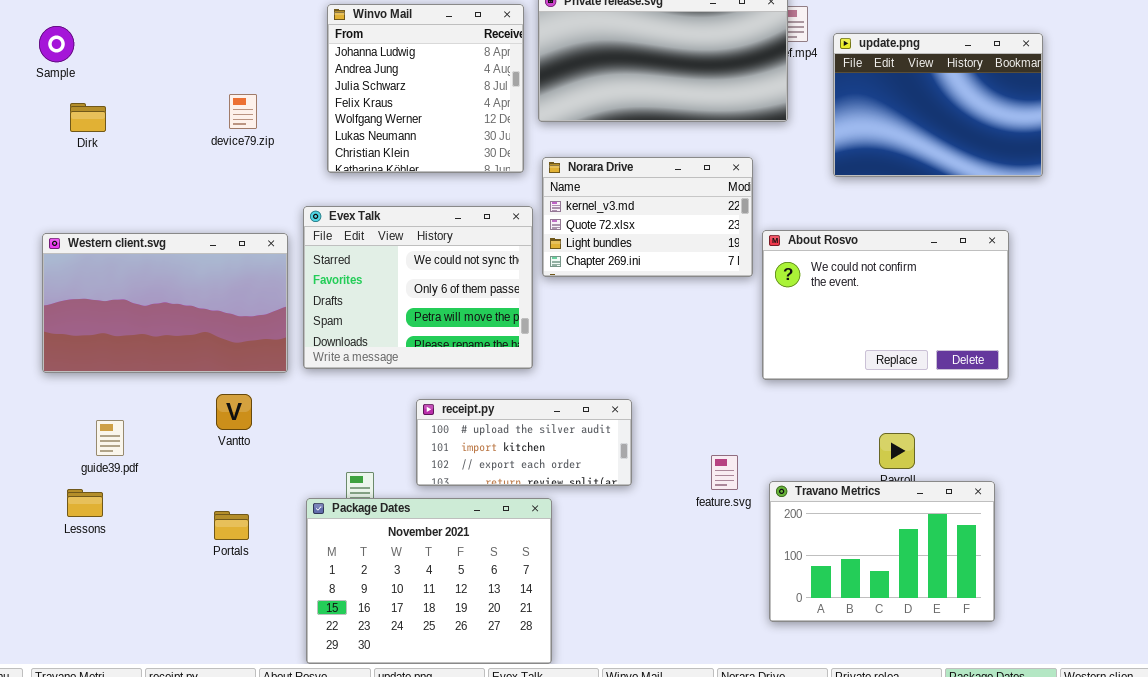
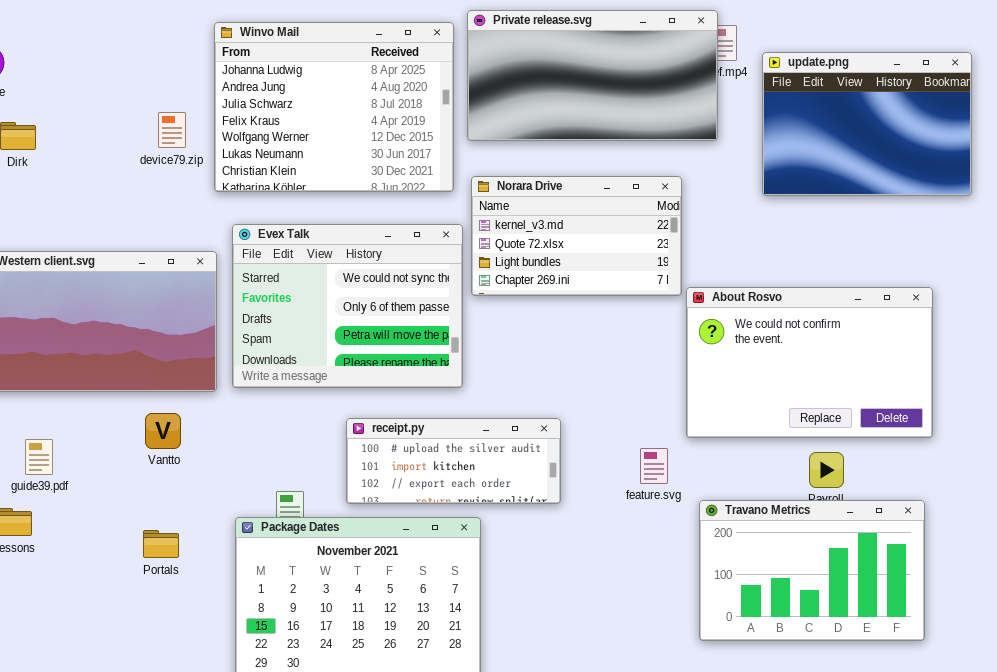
Winvo Mail: [327,4,524,173] -> [214,22,454,192], resized
About Rosvo: [762,230,1009,380] -> [686,287,933,438], moved
feature.svg: [711,455,738,490] -> [640,448,668,484], moved

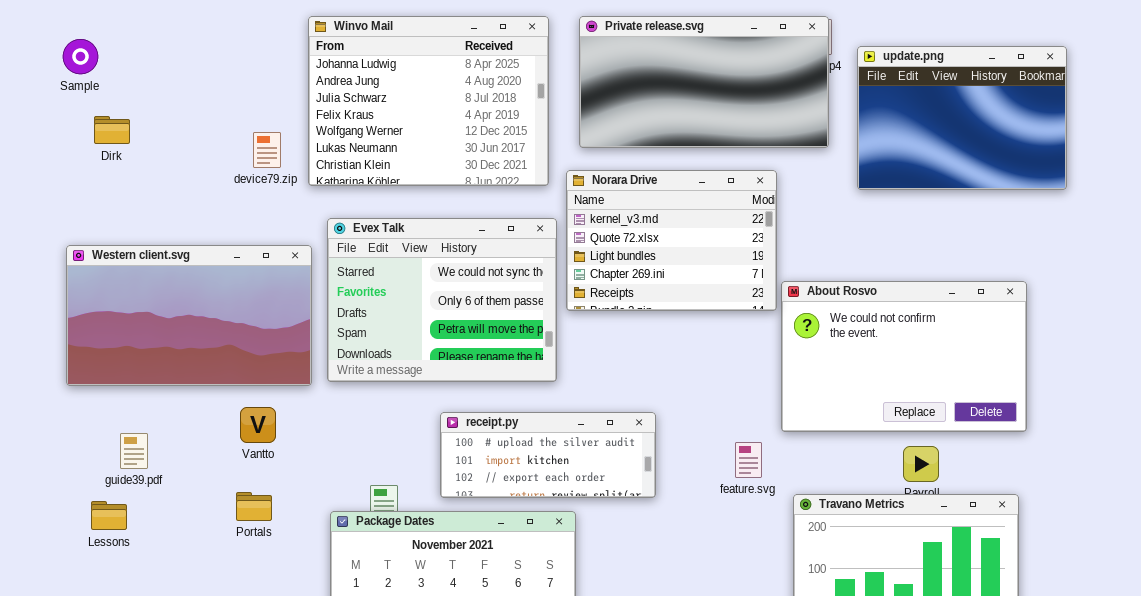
Private release.svg: [467,10,718,141] -> [579,16,829,148], moved
device79.zip: [158,112,186,148] -> [253,132,281,168], moved
Norara Drive: [471,176,682,296] -> [566,170,777,311], resized
Portals: [143,530,179,558] -> [236,492,272,521], moved

